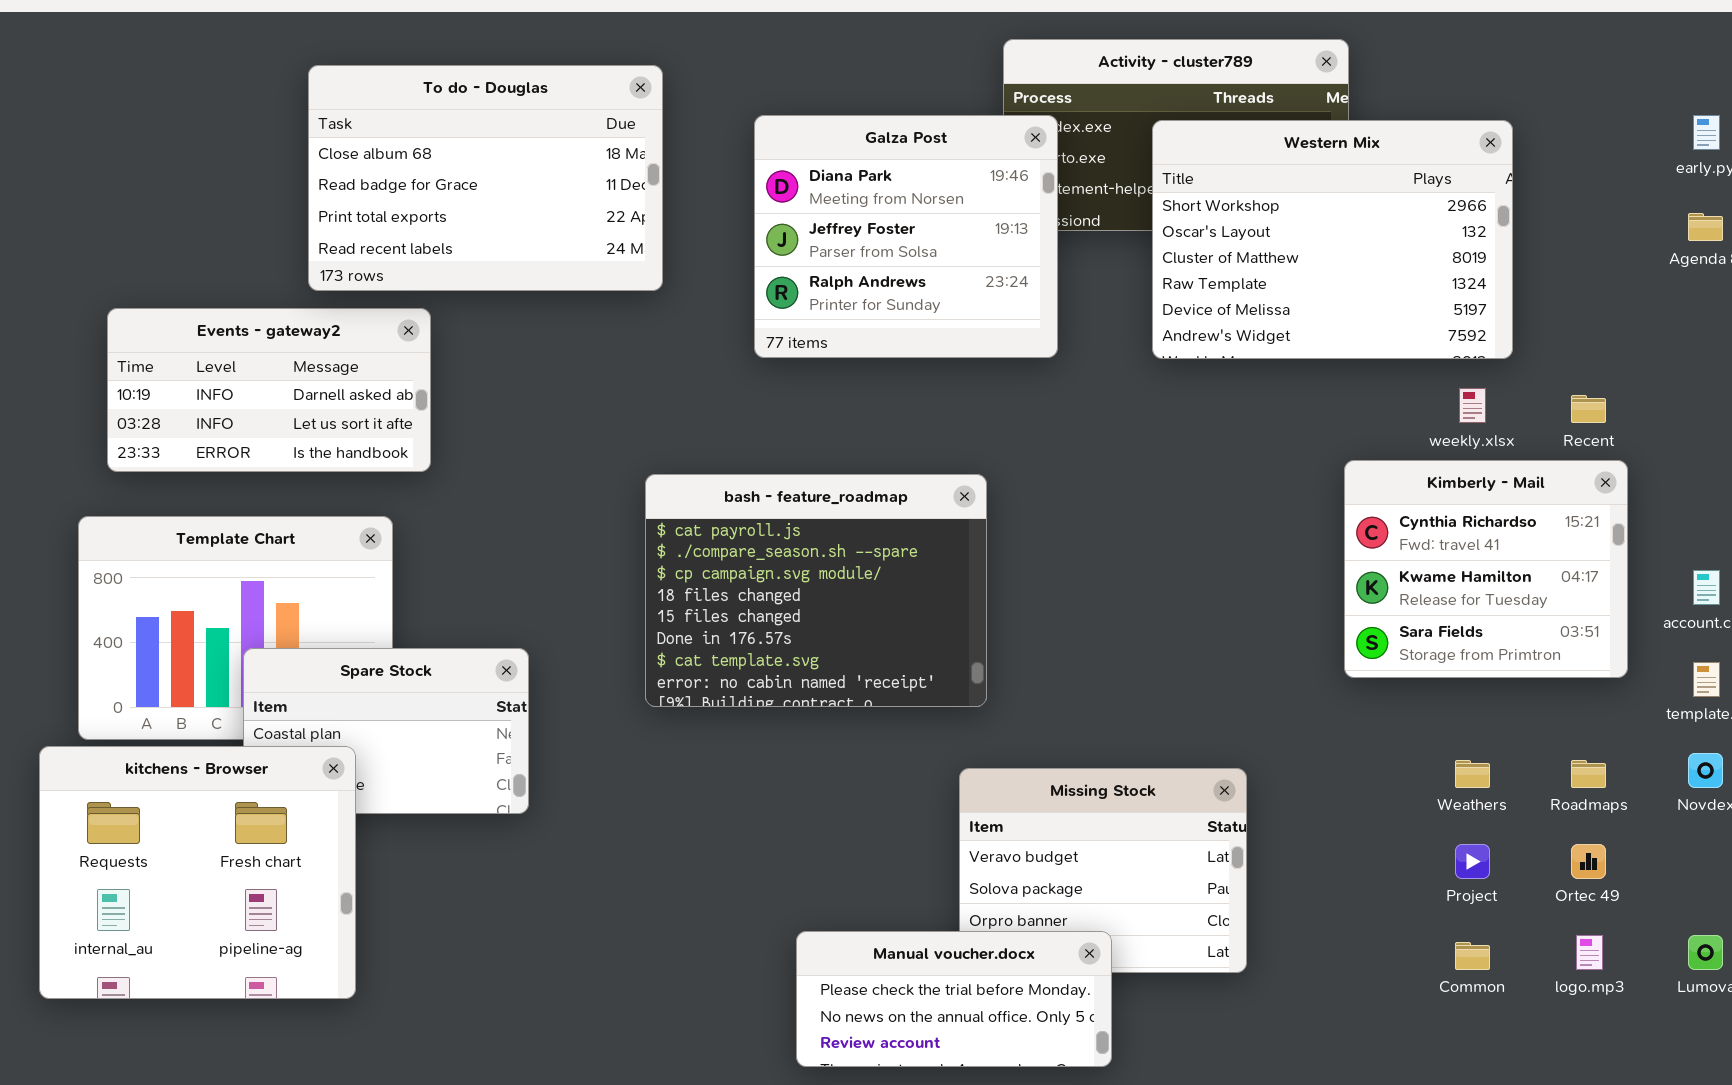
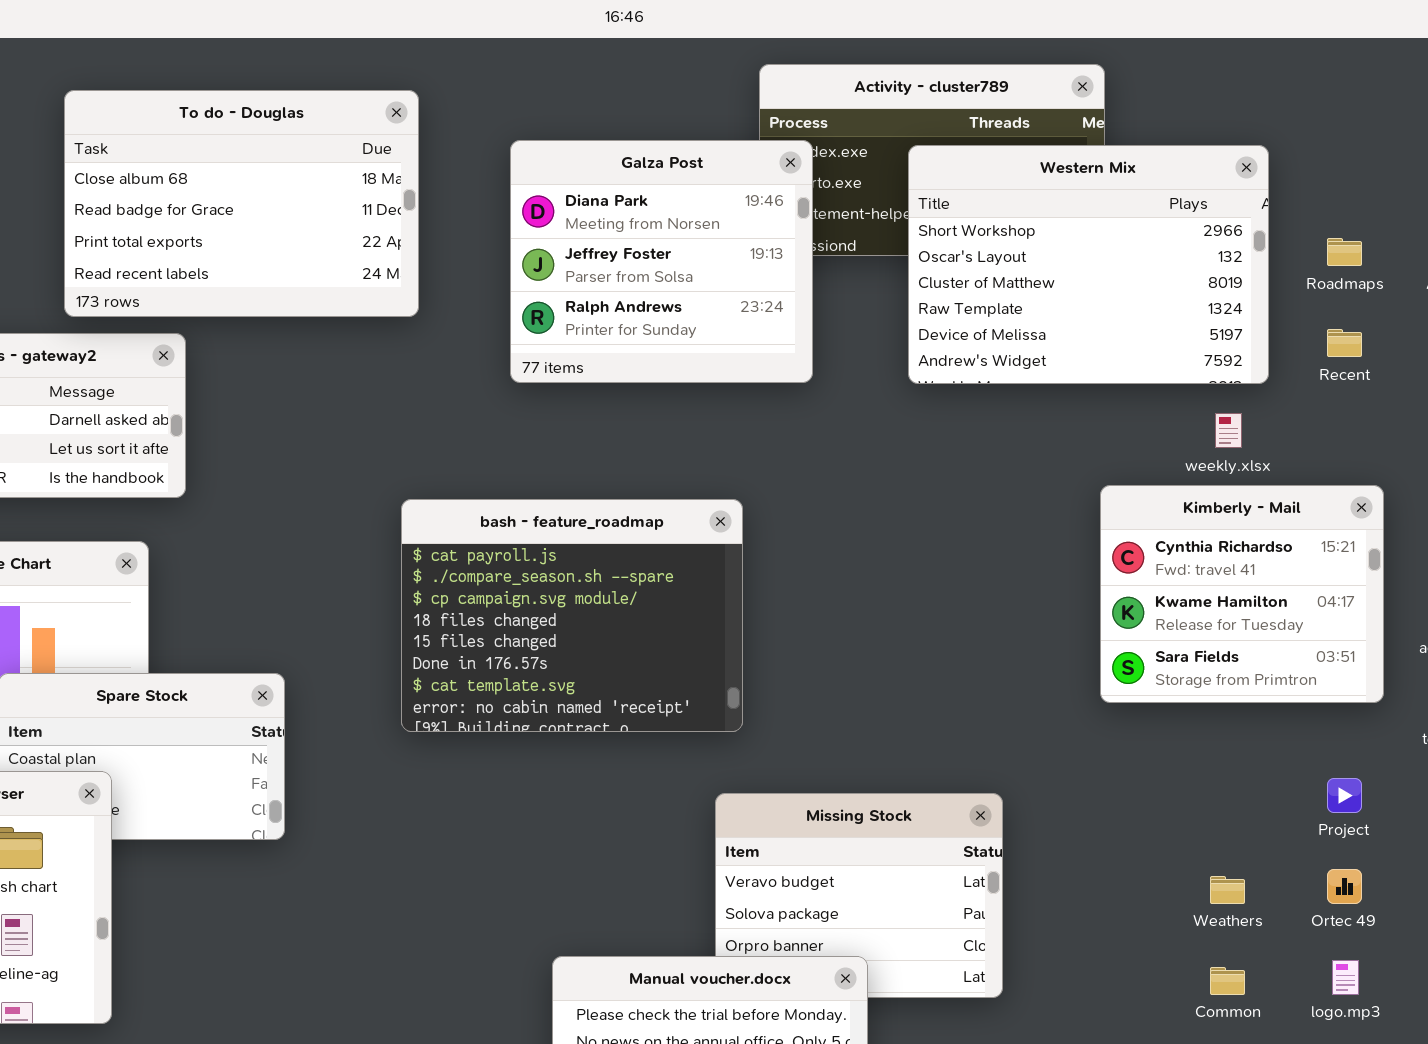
Recent: [1571,395,1606,423] -> [1327,329,1362,357], moved
Weathers: [1455,760,1490,788] -> [1210,876,1245,904], moved
Roadmaps: [1571,760,1606,788] -> [1327,238,1362,266], moved
Project: [1455,844,1490,879] -> [1327,778,1362,813], moved

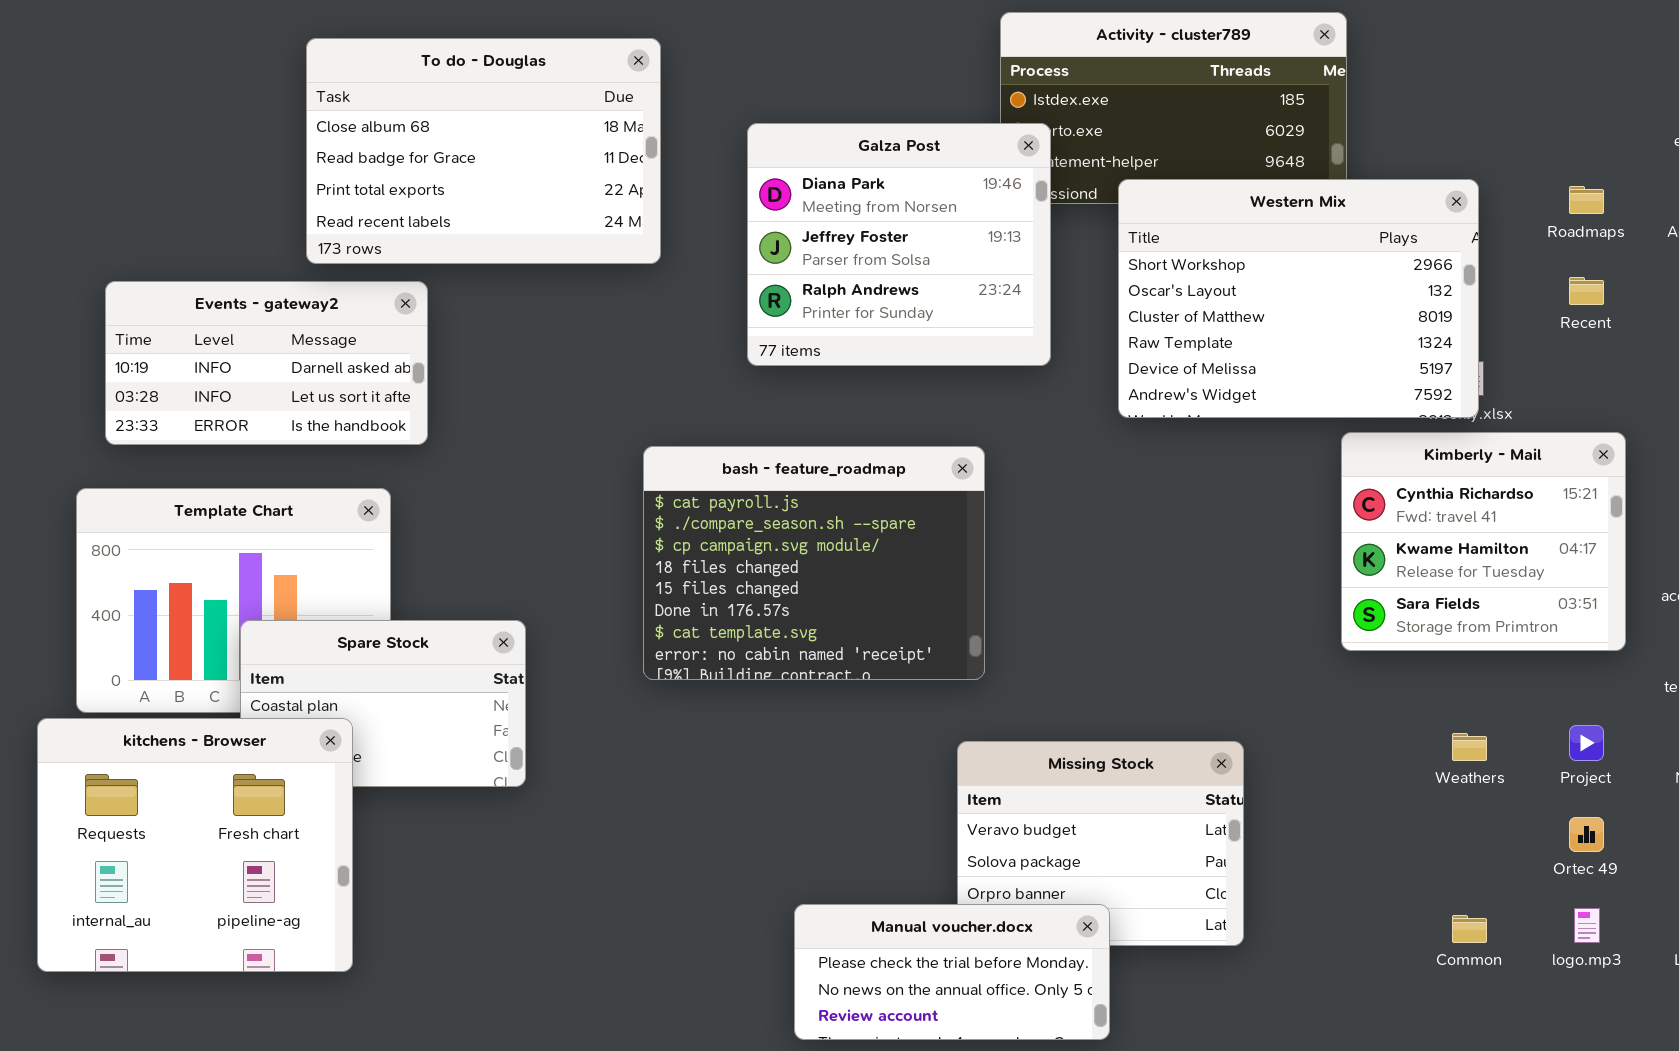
Galza Post: [510,140,813,383] -> [747,123,1051,366], moved
Western Mix: [908,145,1269,384] -> [1118,179,1479,418], moved
Weathers: [1210,876,1245,904] -> [1452,733,1487,761], moved

